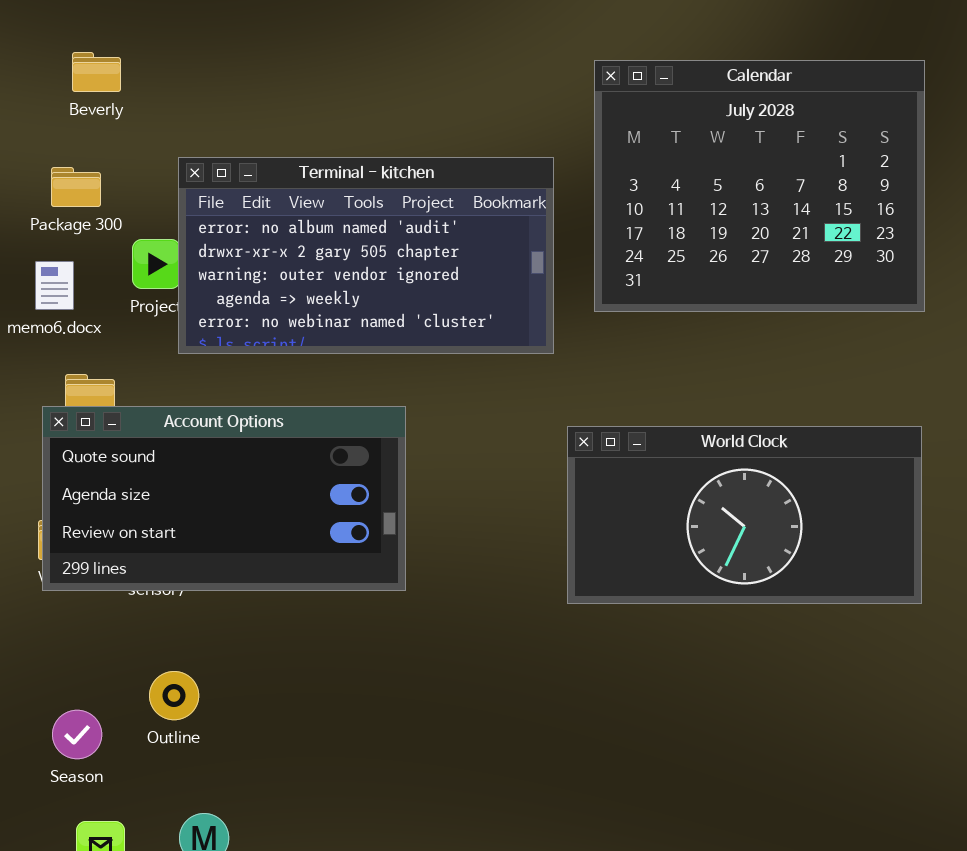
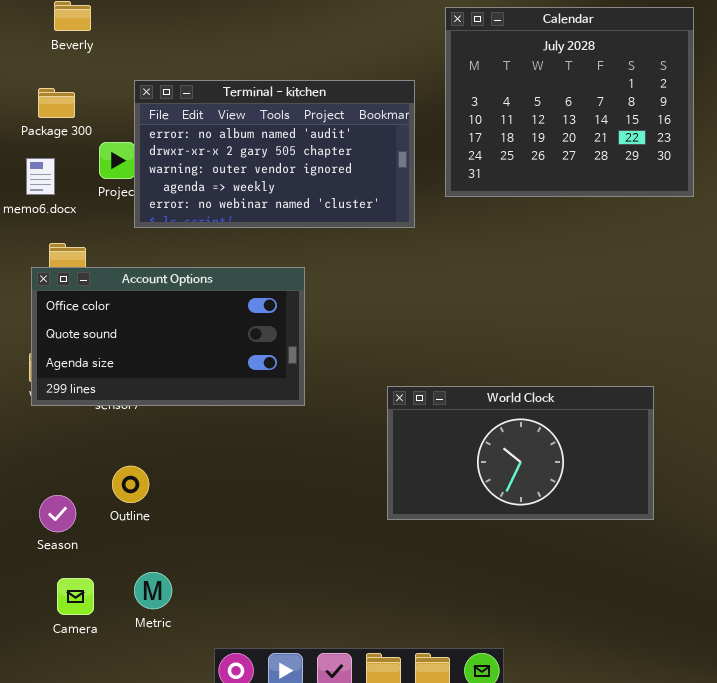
Account Options: [42,406,406,591] -> [31,267,305,406], scrolled up 1 row
World Clock: [567,426,922,604] -> [387,386,654,520], moved

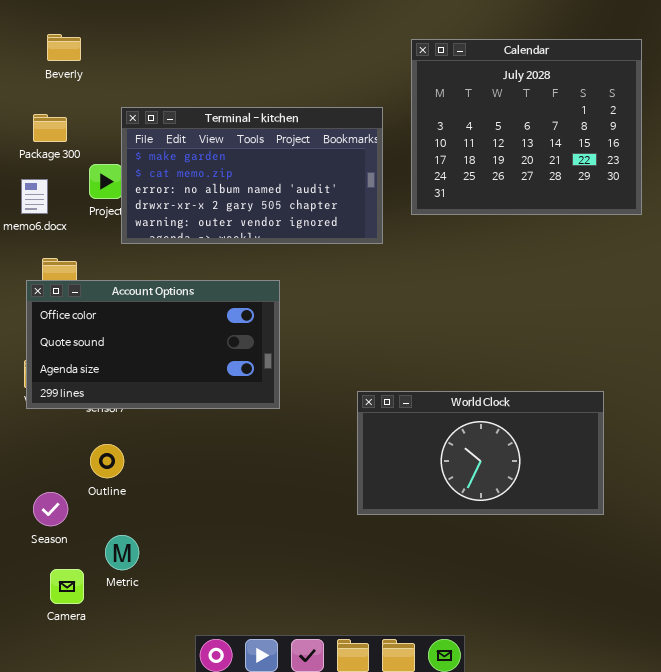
Terminal - kitchen: [134,80,415,228] -> [121,107,383,244], scrolled up 2 rows
Outline: [112,466,149,503] -> [90,444,124,478], moved
Metric: [134,572,172,609] -> [105,535,139,570], moved

